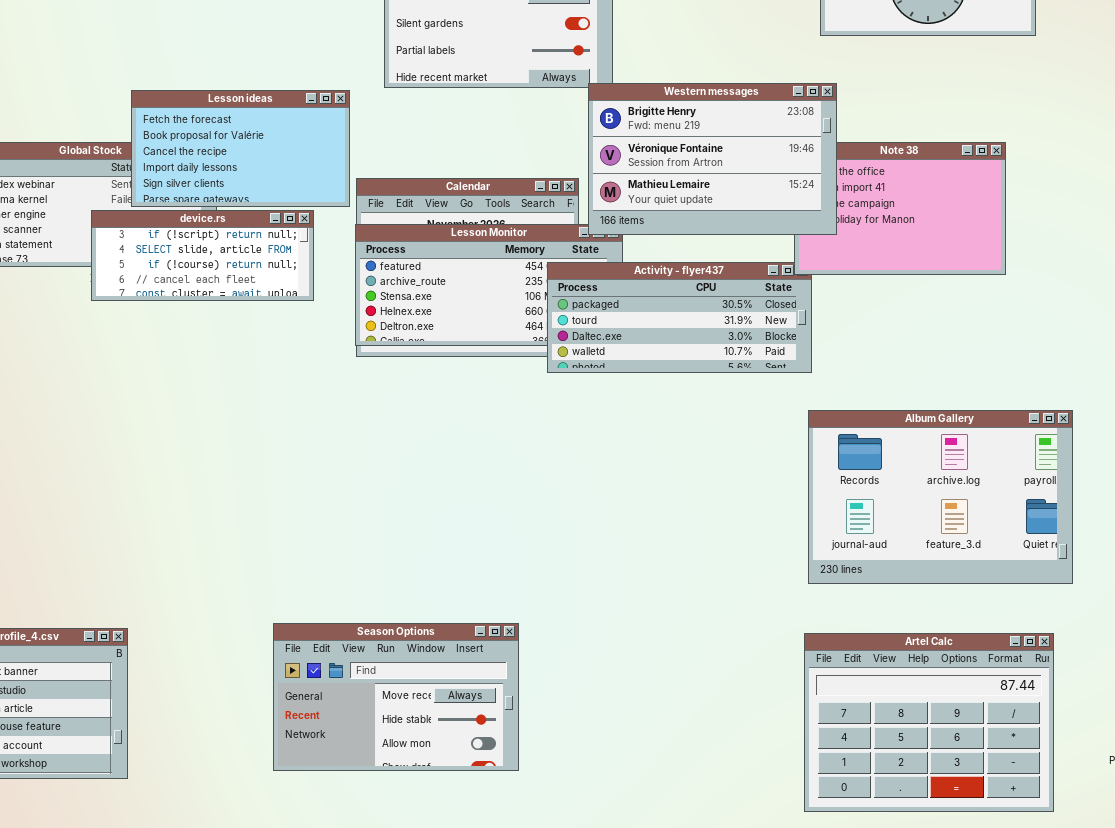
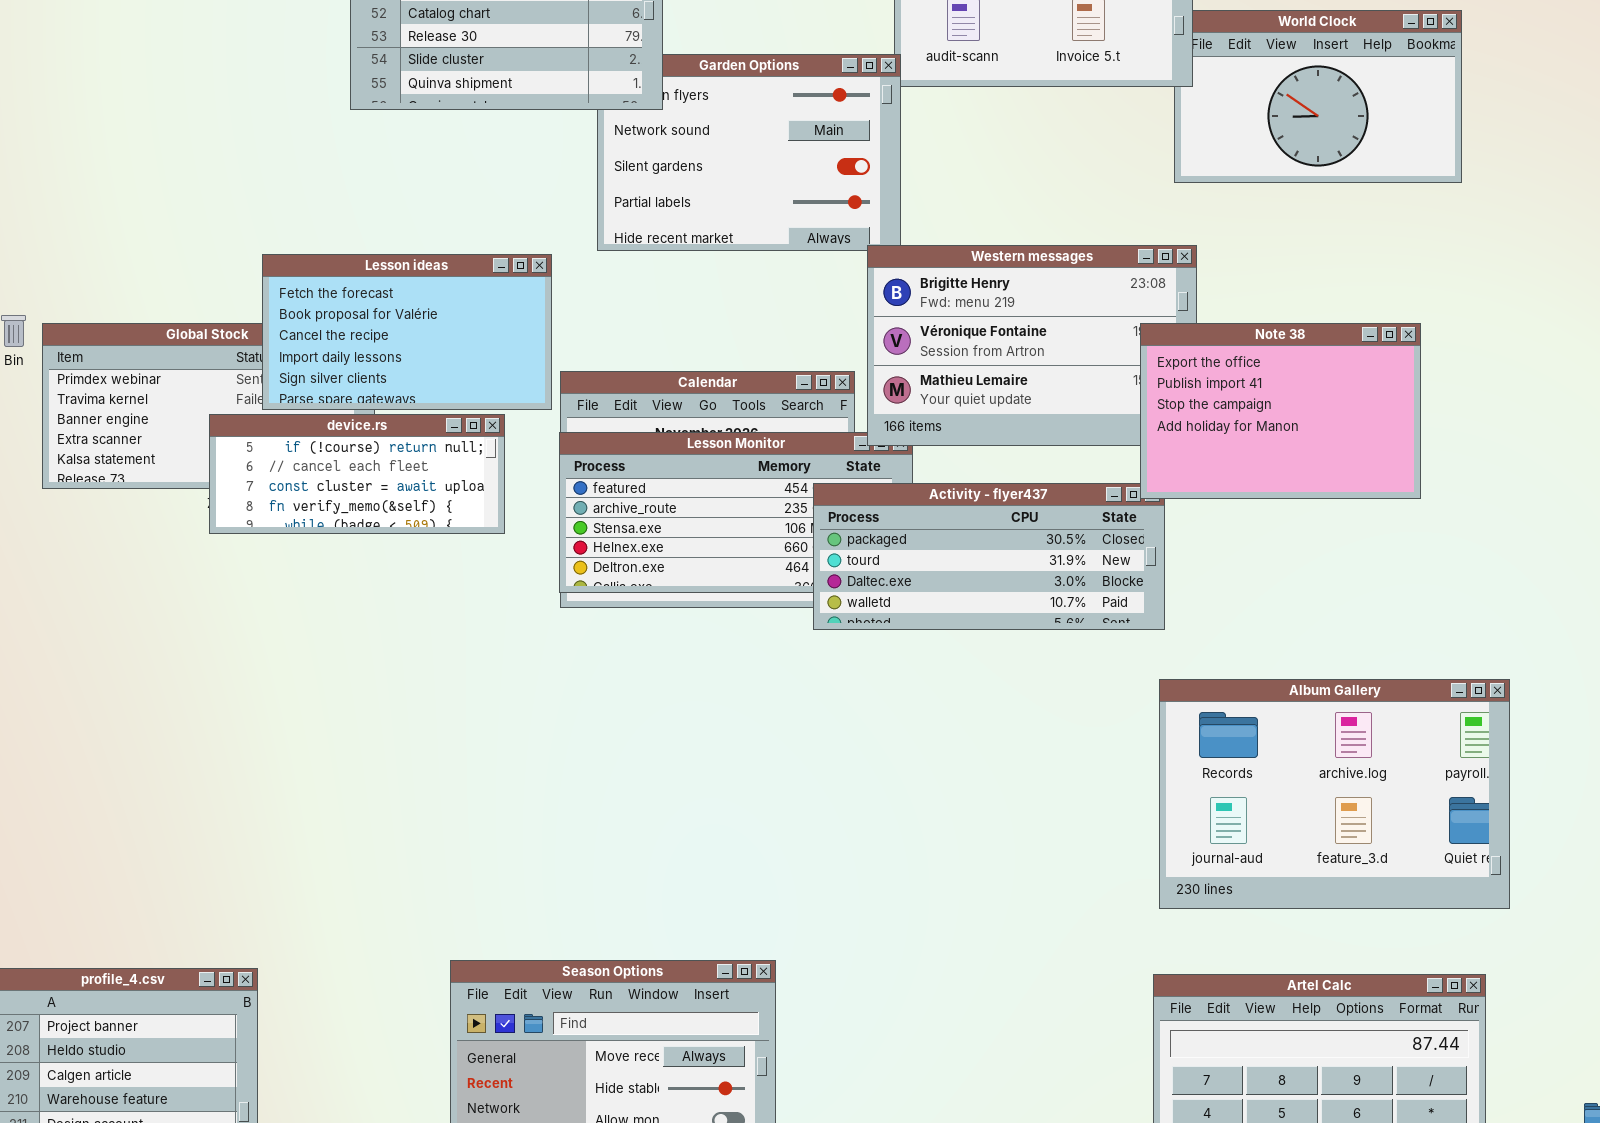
Note 38: [794,142,1006,275] -> [1140,323,1421,499], raised
device.rs: [91,210,314,301] -> [209,414,505,534], scrolled down 2 rows

